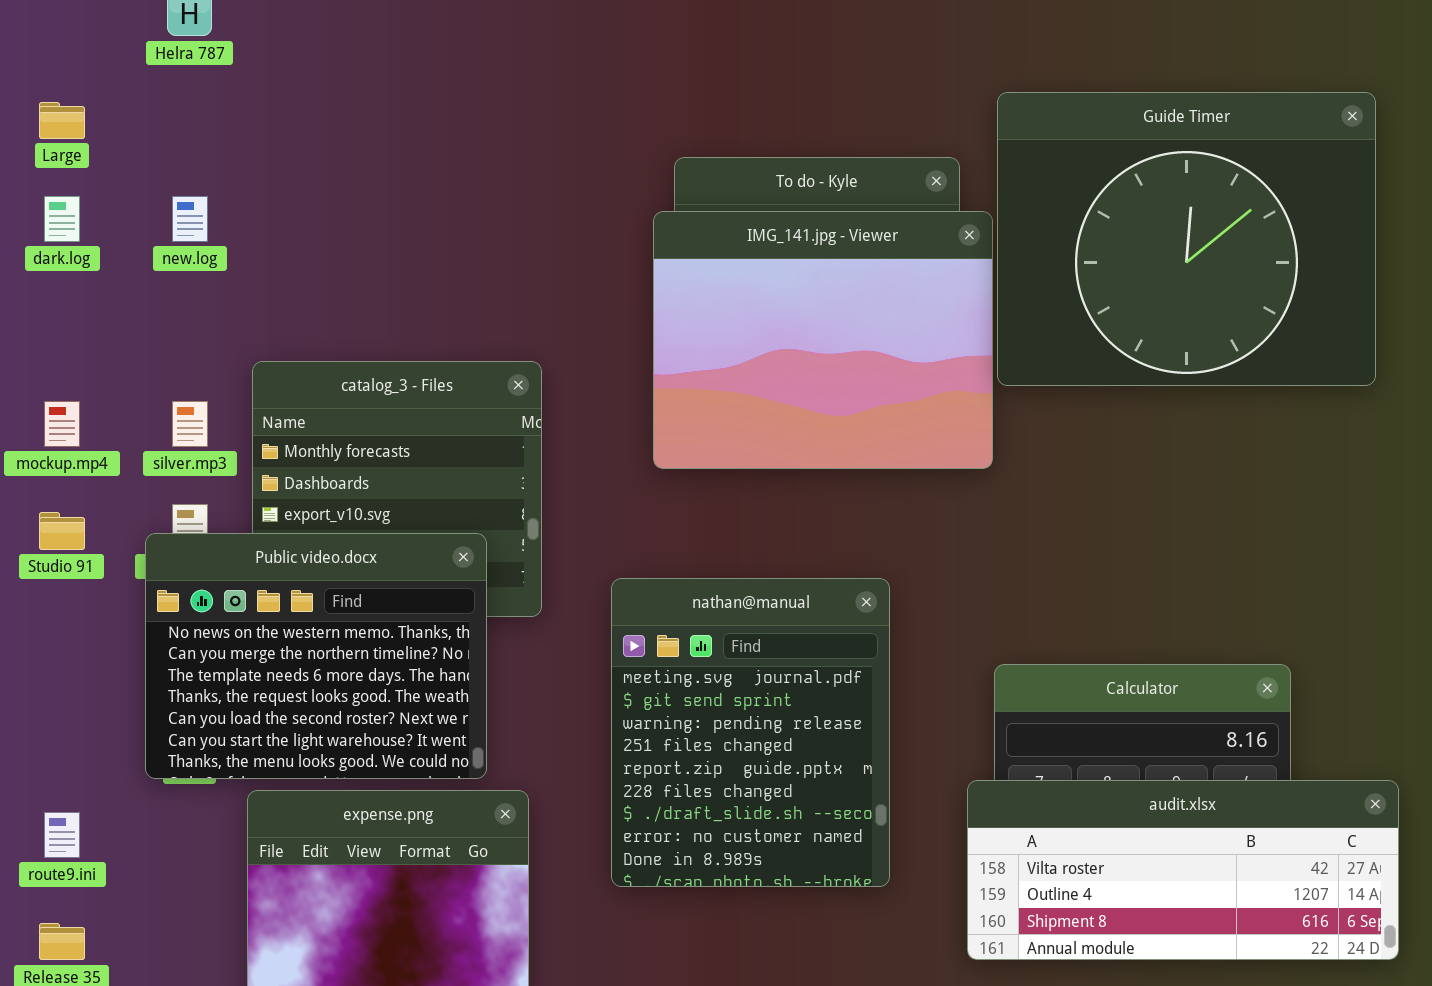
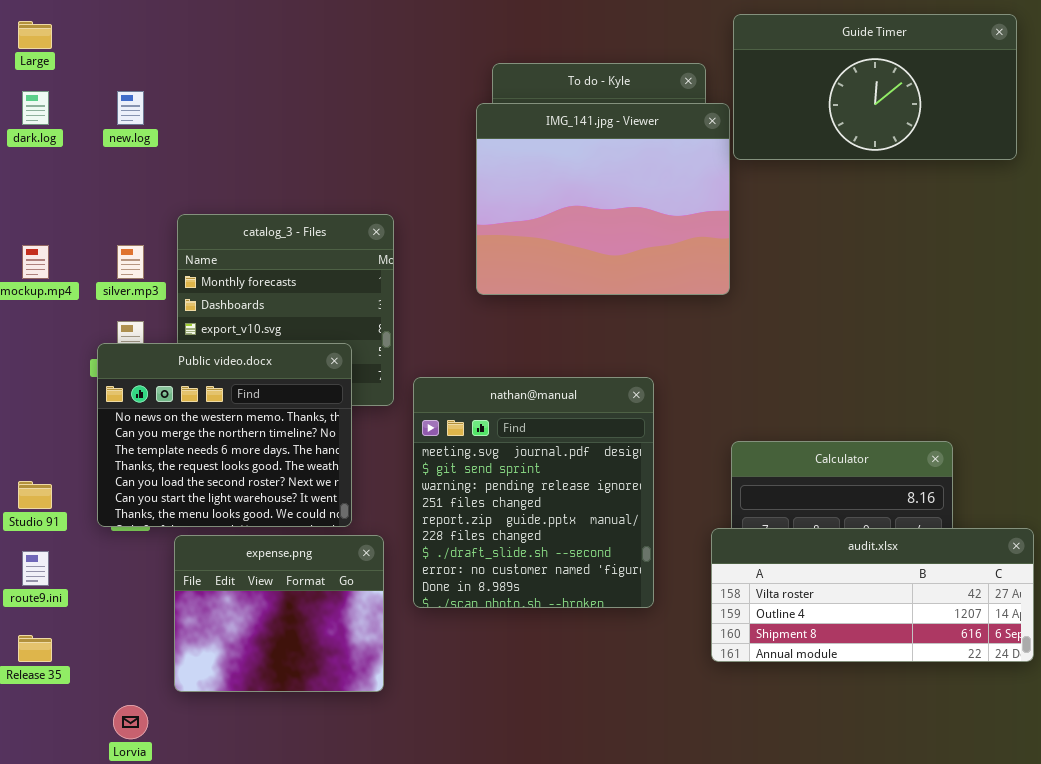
Guide Timer: [997,92,1376,386] -> [733,14,1017,160], resized
Studio 91: [39,512,85,550] -> [18,481,52,509], moved
nathan@manual: [611,578,890,887] -> [413,377,654,608], resized

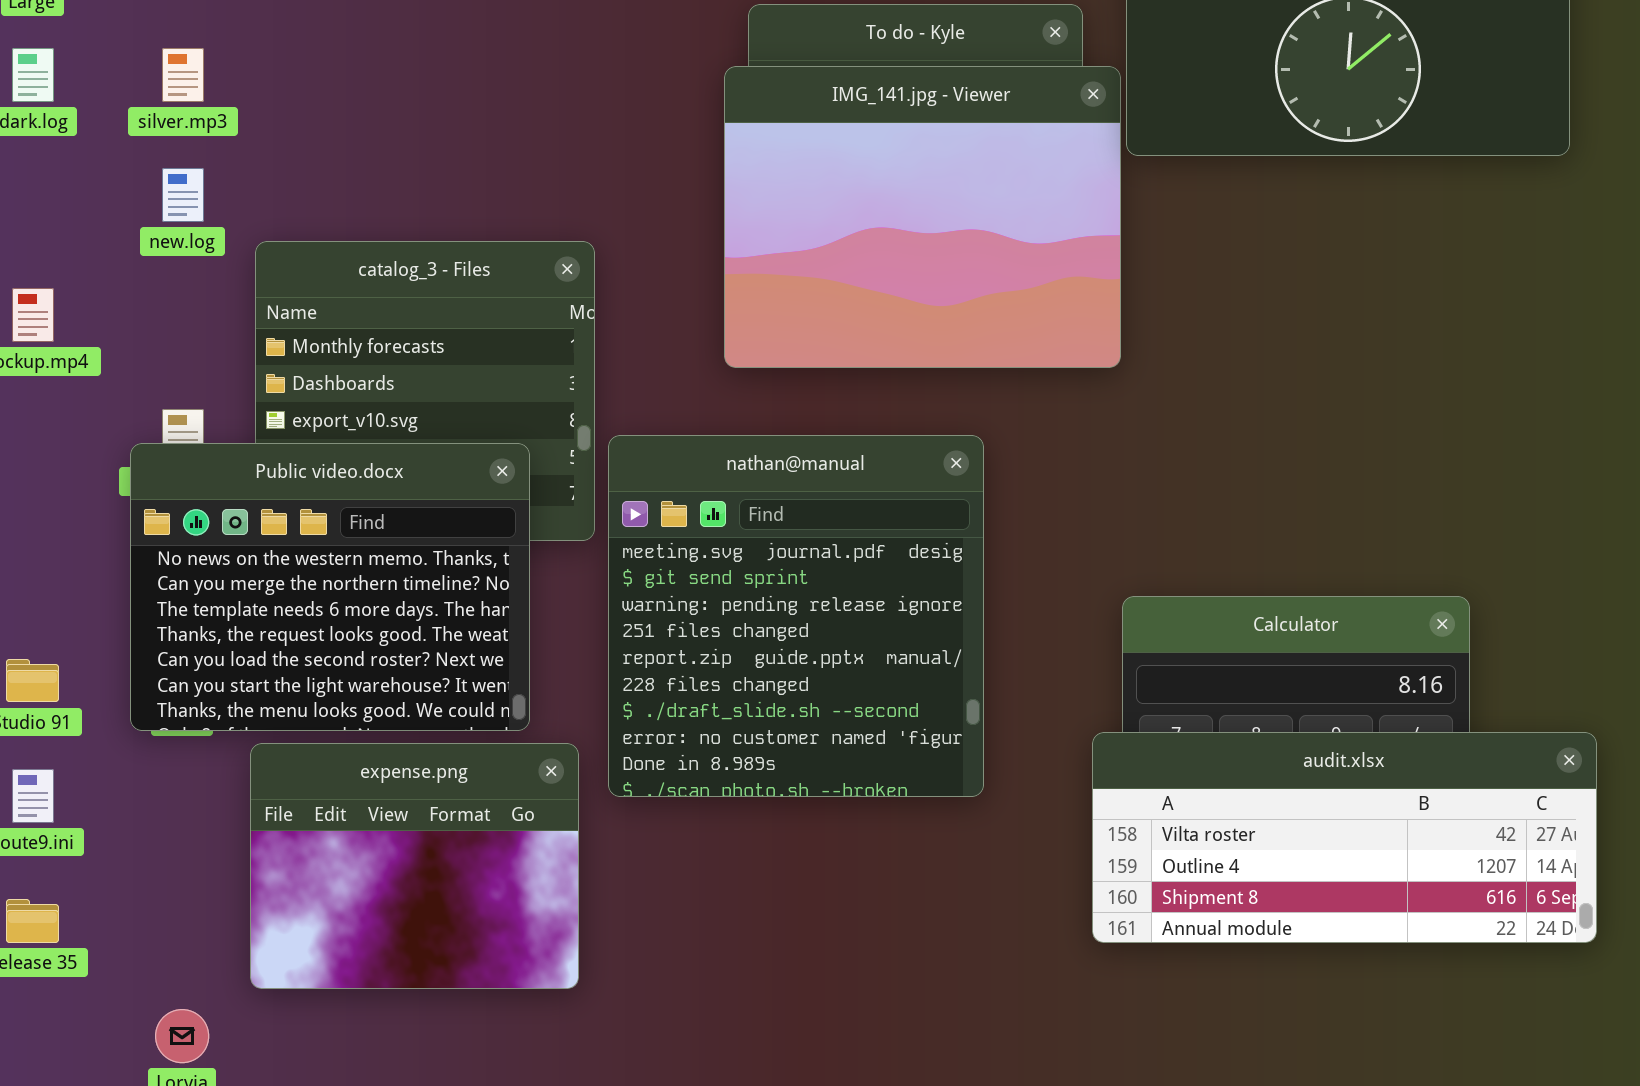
new.log: [117,91,144,125] -> [162,168,204,222], moved
silver.mp3: [117,245,144,279] -> [162,48,204,102], moved
nathan@manual: [413,377,654,608] -> [608,435,984,797], moved

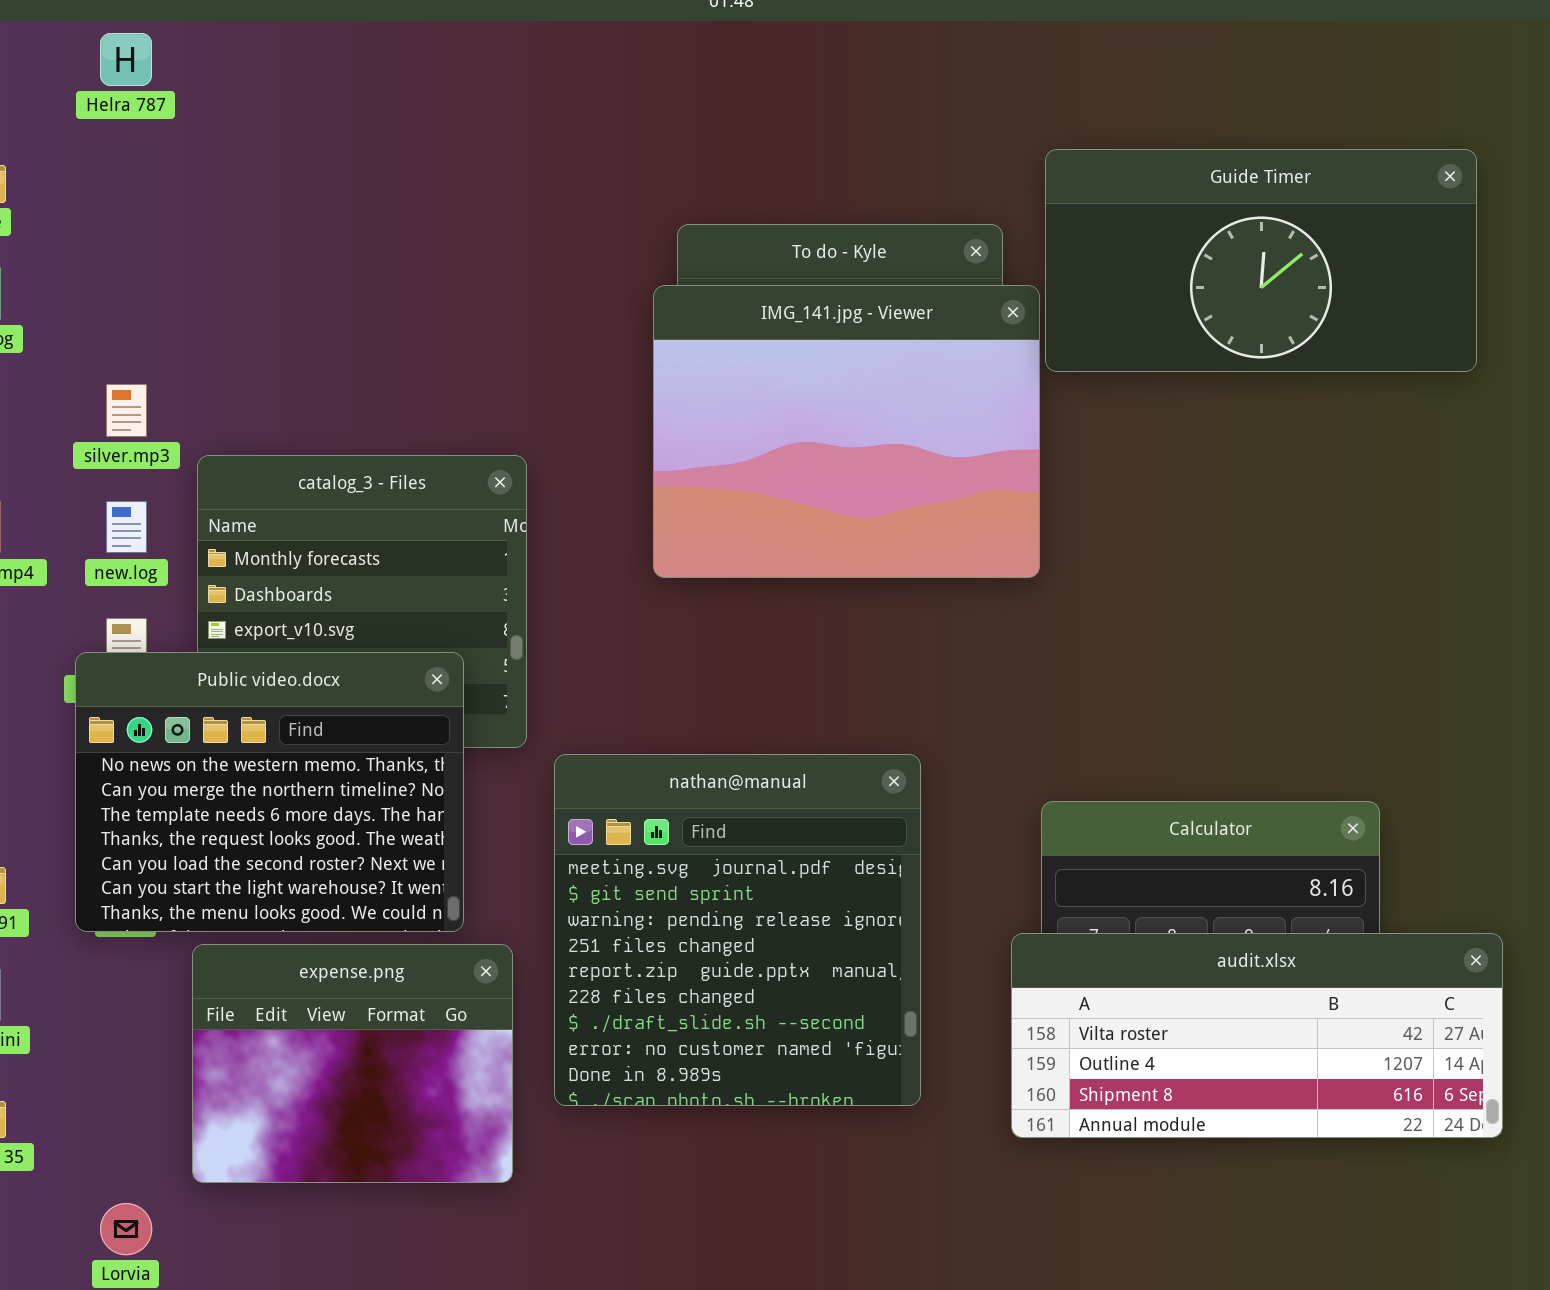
silver.mp3: [162,48,204,102] -> [106,384,147,437], moved
new.log: [162,168,204,222] -> [106,501,147,553], moved
nathan@manual: [608,435,984,797] -> [554,754,921,1106], moved

